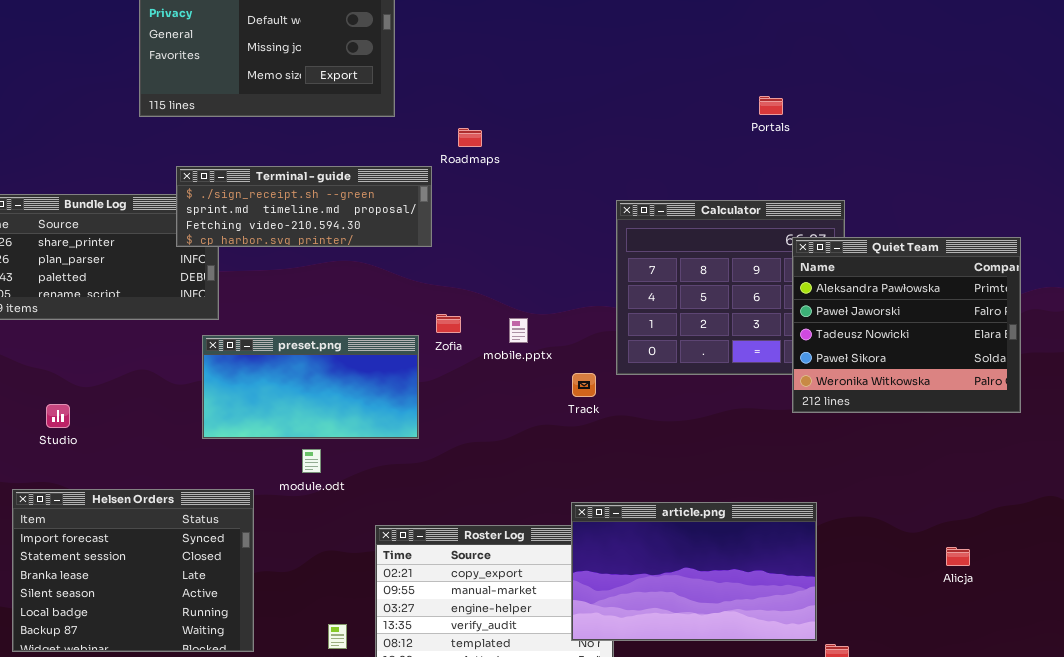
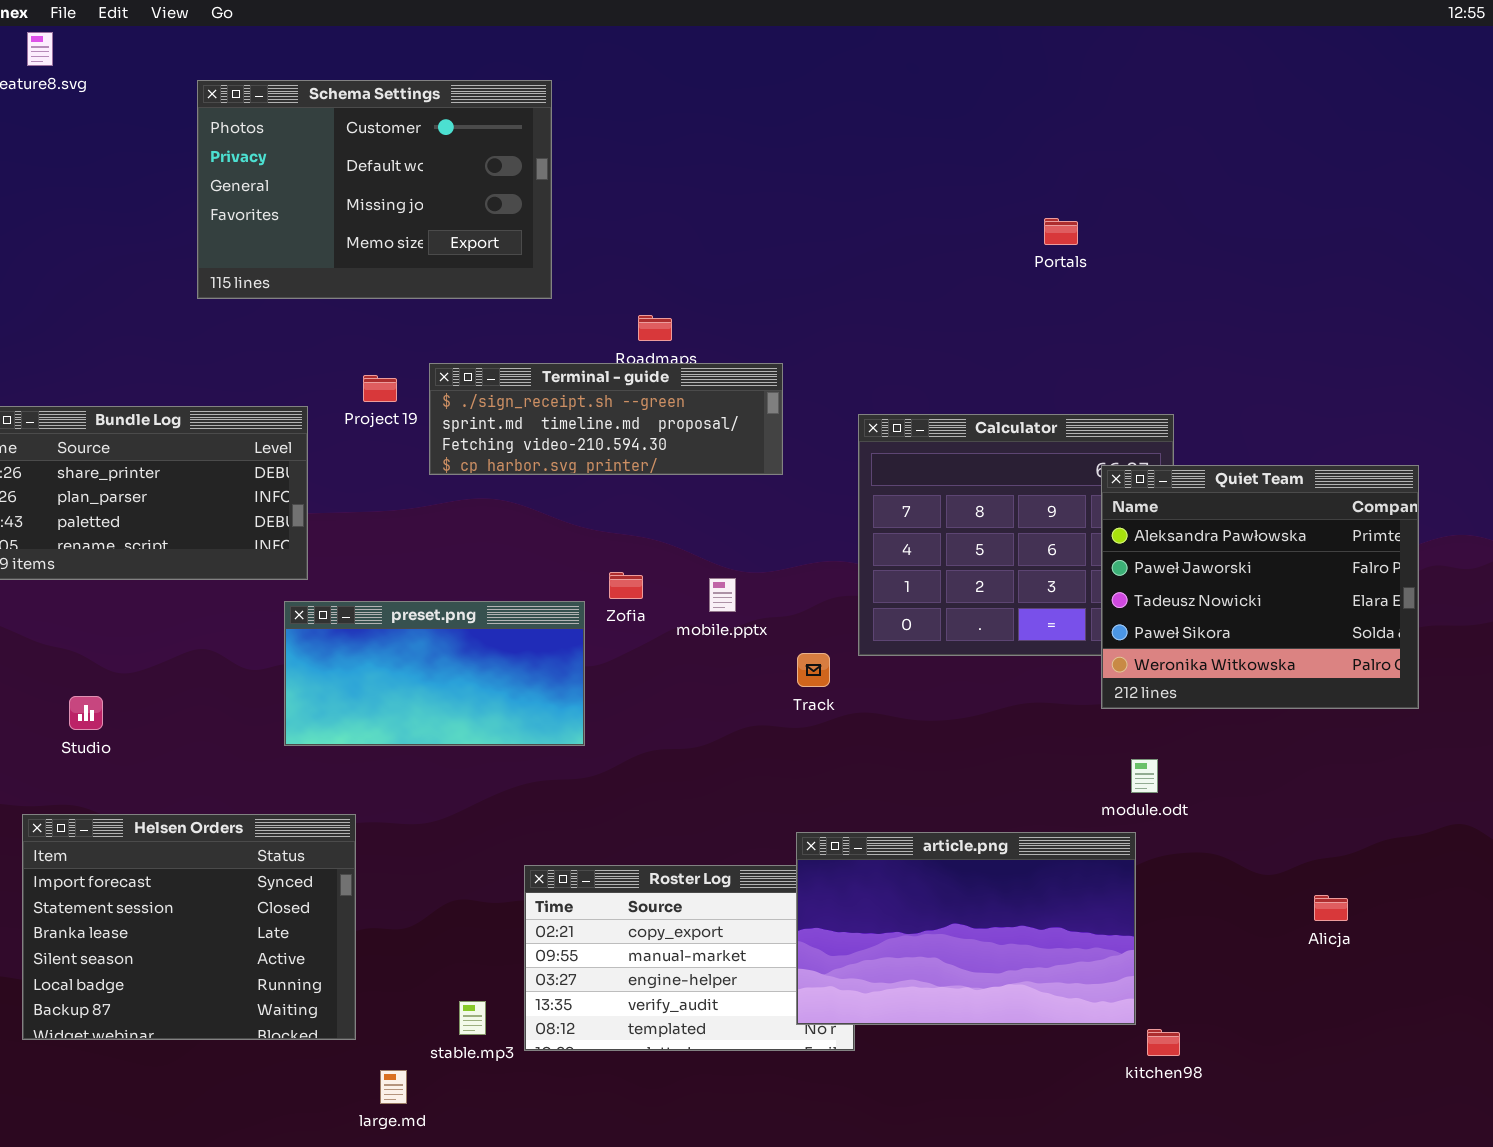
Portals: [759,96,783,115] -> [1044,218,1078,245], moved
Terminal - guide: [176,166,432,247] -> [429,363,783,475], moved
module.odt: [302,449,321,473] -> [1131,759,1158,793], moved

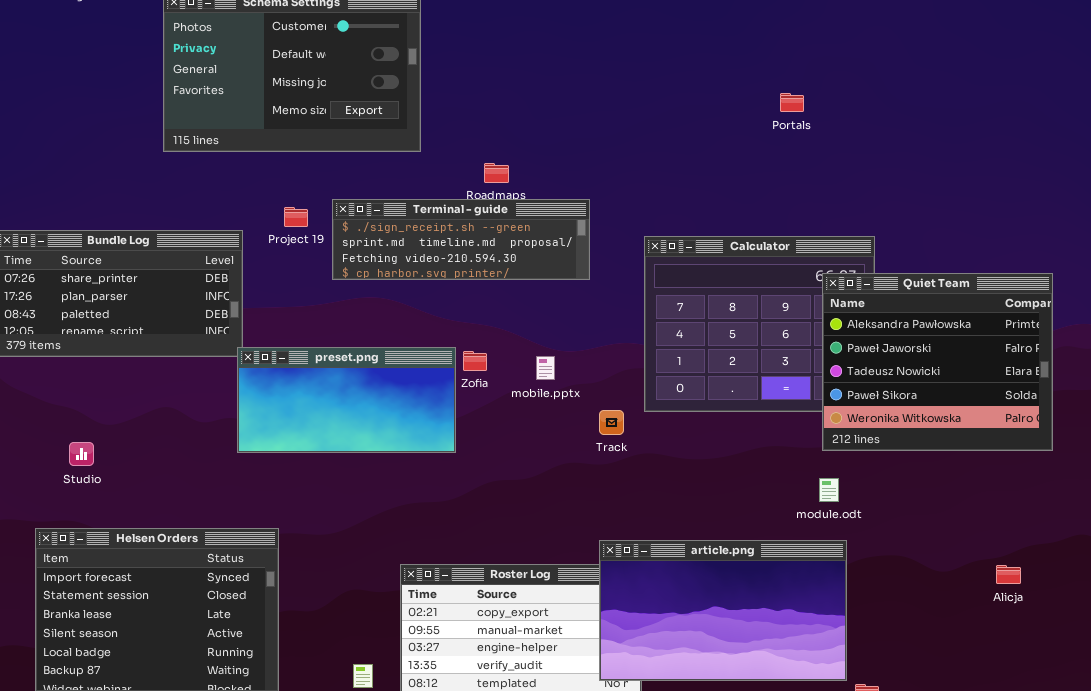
preset.png: [284,601,585,746] -> [237,347,456,453], moved
module.odt: [1131,759,1158,793] -> [819,478,839,502], moved
Alicja: [1314,895,1348,921] -> [996,565,1021,584], moved

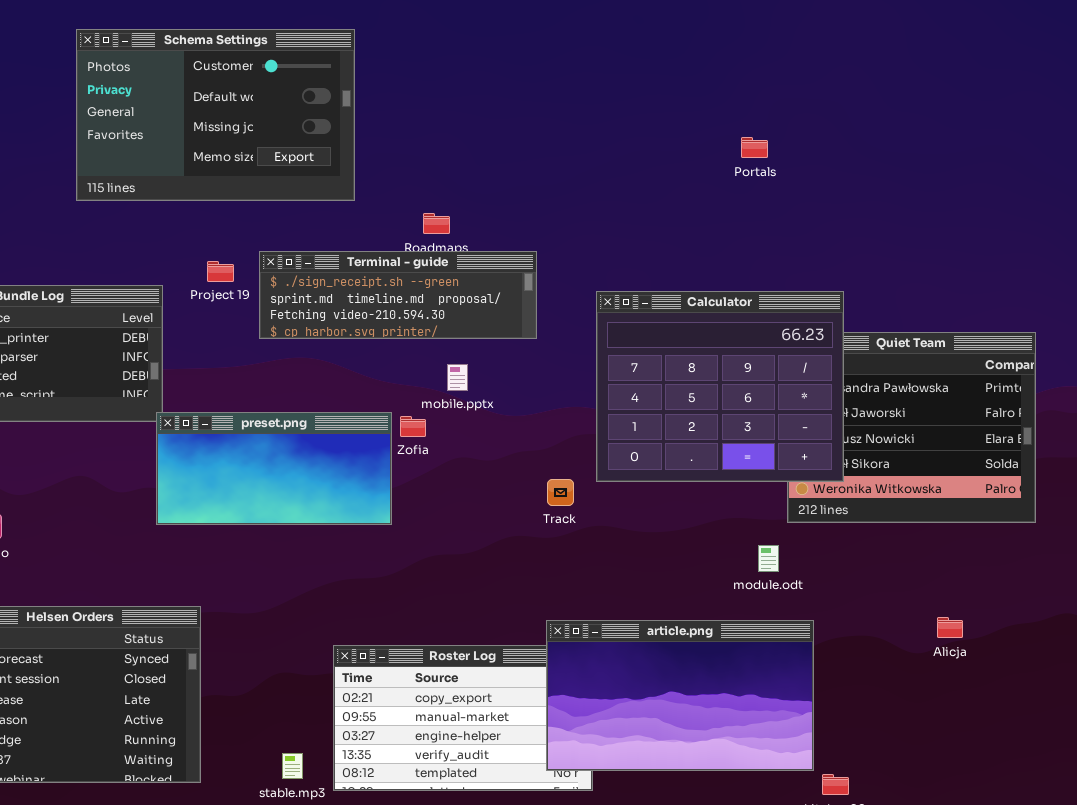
Calculator: [644,236,875,412] -> [596,291,844,482], raised
mobile.pptx: [536,356,555,380] -> [447,364,468,391], moved
module.odt: [819,478,839,502] -> [758,545,779,572], moved
Alicja: [996,565,1021,584] -> [937,617,963,638], moved

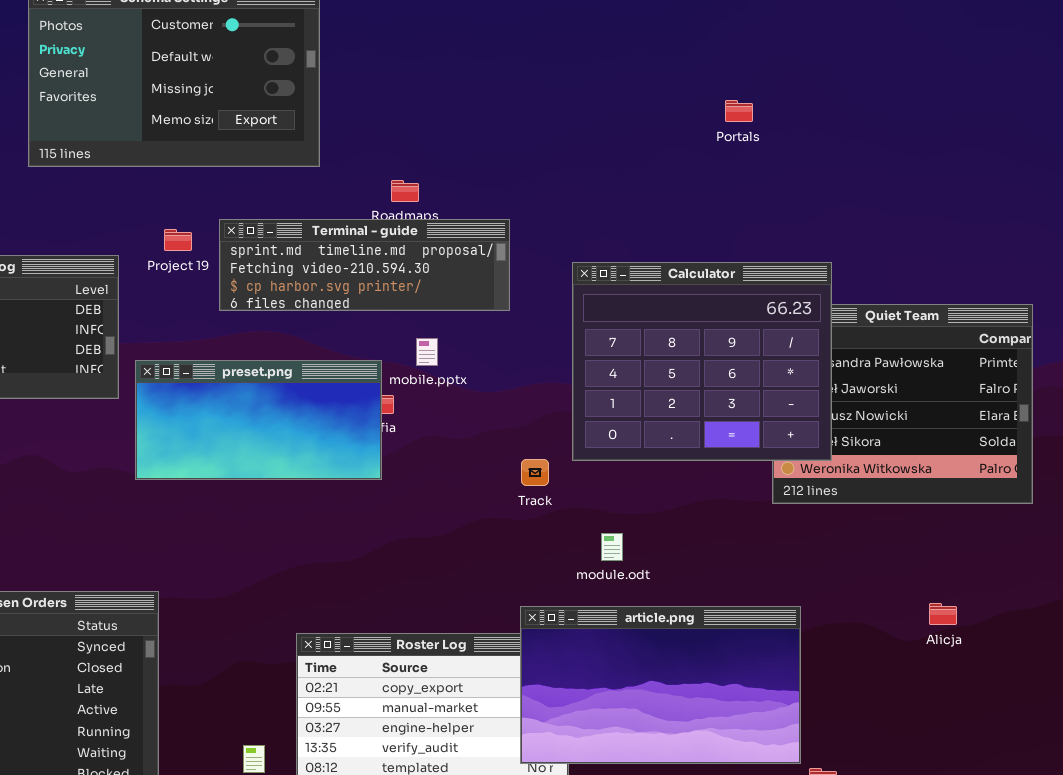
Terminal - guide: [259,251,537,339] -> [219,219,510,311], scrolled down 1 row
preset.png: [156,412,392,525] -> [135,360,382,480], moved
module.odt: [758,545,779,572] -> [601,533,623,561], moved

